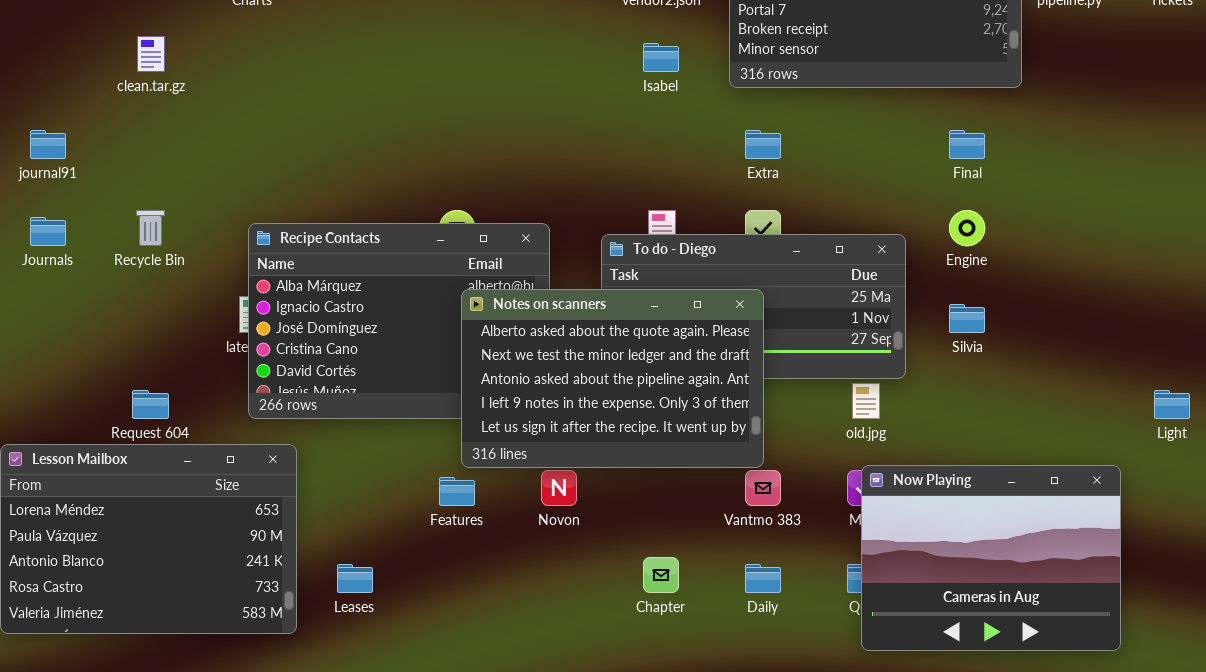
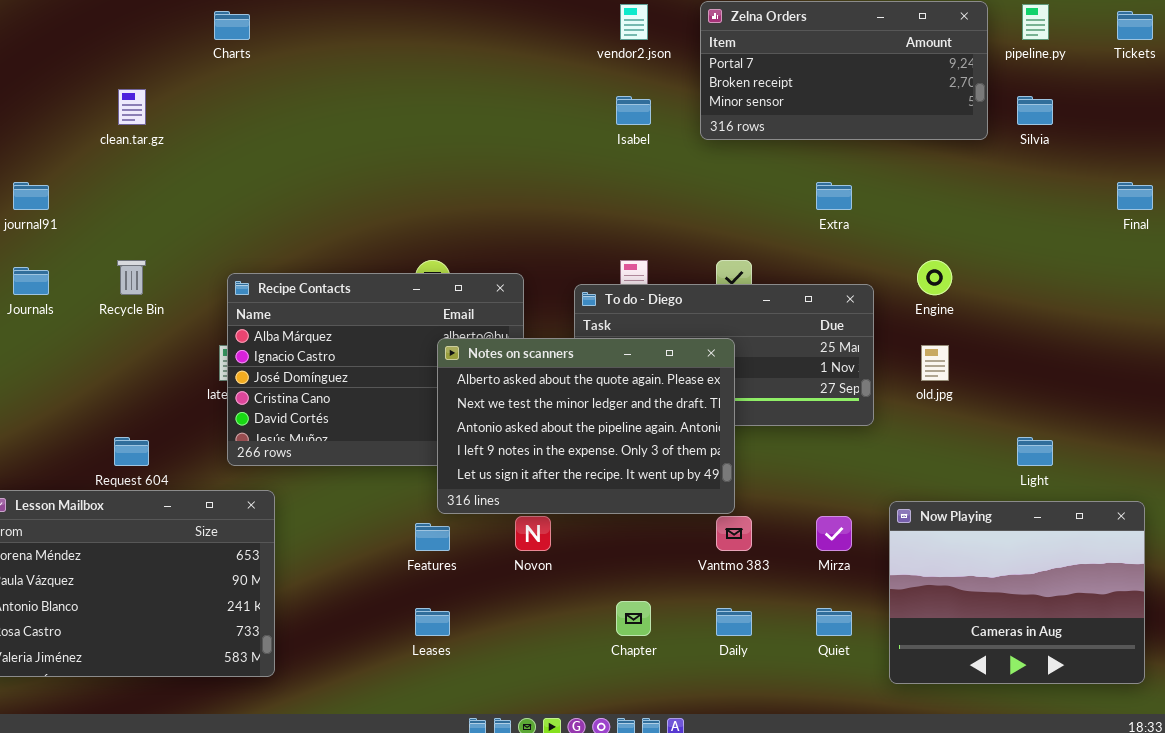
Extra: [745,130,781,159] -> [816,182,852,210], moved
Final: [949,130,985,159] -> [1117,182,1153,210], moved
Silvia: [949,304,985,333] -> [1017,96,1053,125], moved
old.jpg: [852,383,880,419] -> [921,345,949,381], moved
Light: [1154,390,1190,419] -> [1017,437,1053,466], moved
Now Playing: [861,465,1121,651] -> [889,501,1145,684], moved
Leases: [337,564,373,593] -> [415,608,450,636], moved

